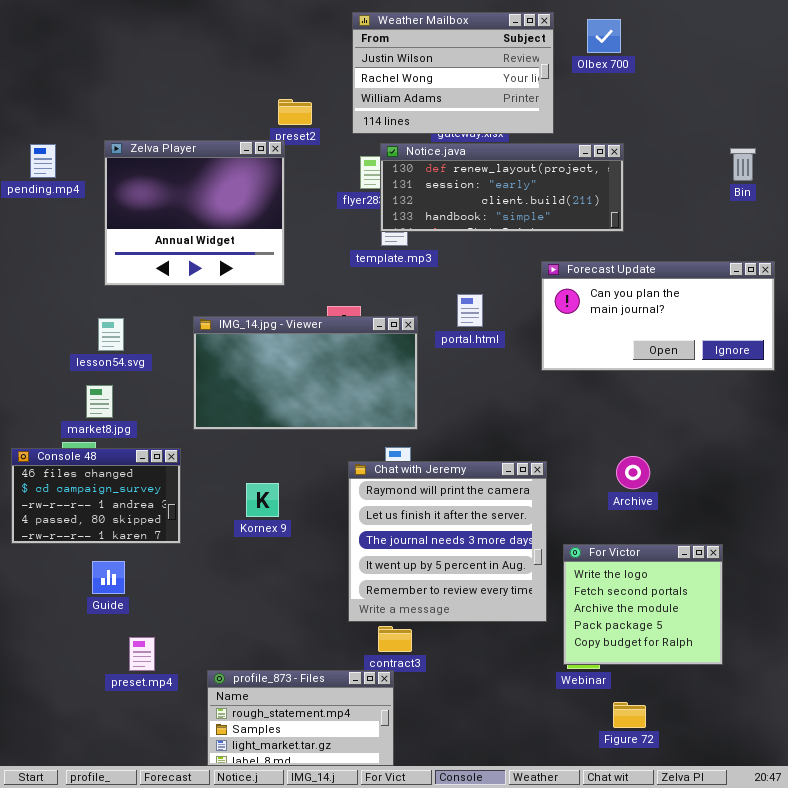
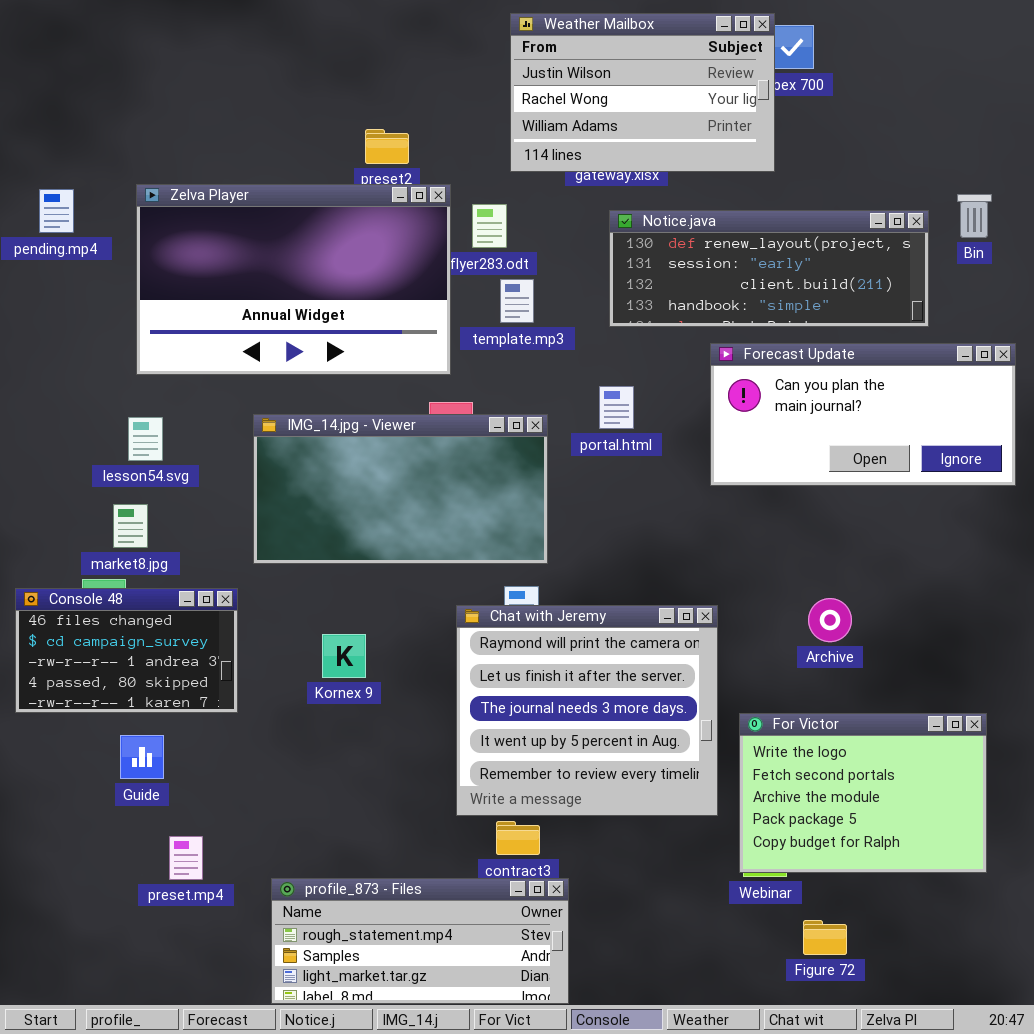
Weather Mailbox: [352,12,554,134] -> [510,13,775,172], moved
Zelva Player: [104,140,285,286] -> [136,184,451,375], resized
Notice.java: [380,143,624,232] -> [609,210,929,327], moved
For Victor: [563,544,723,665] -> [739,713,987,873], resized
profile_873 - Files: [207,670,394,766] -> [271,878,569,1004], resized

